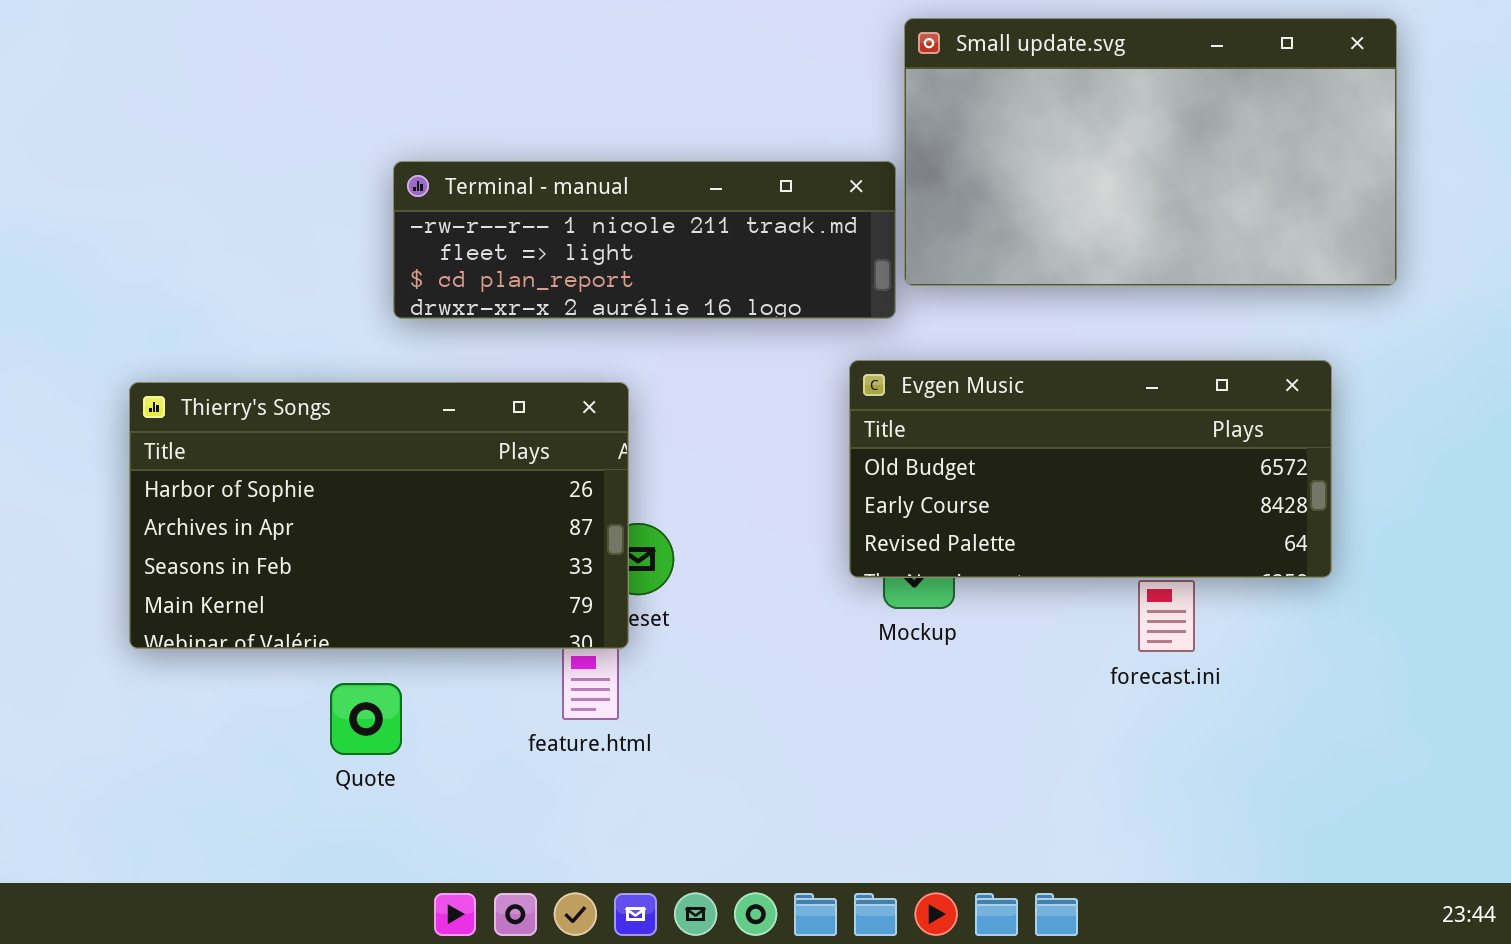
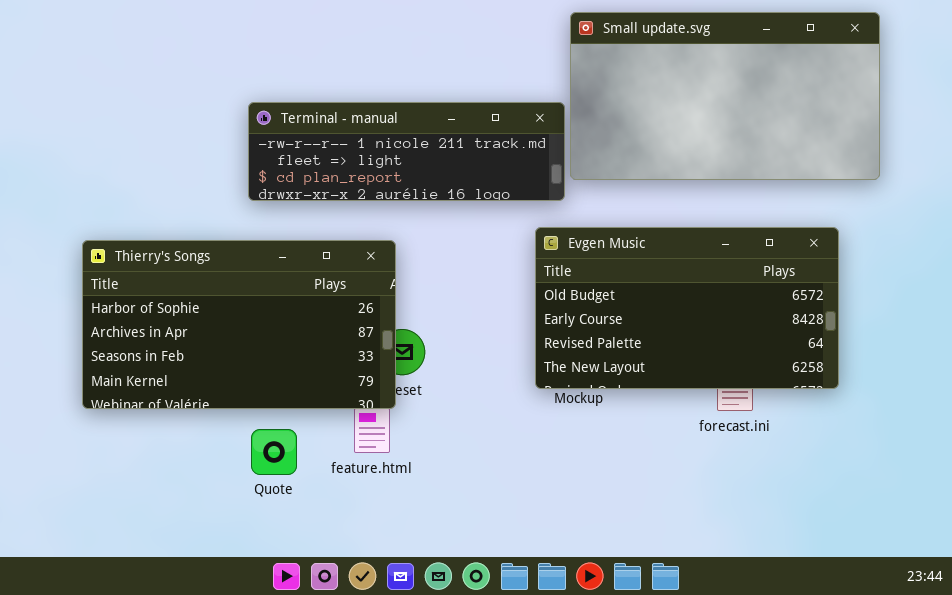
Evgen Music: [849,360,1332,578] -> [535,227,839,389], resized
Quote: [330,683,402,755] -> [251,429,297,475], moved

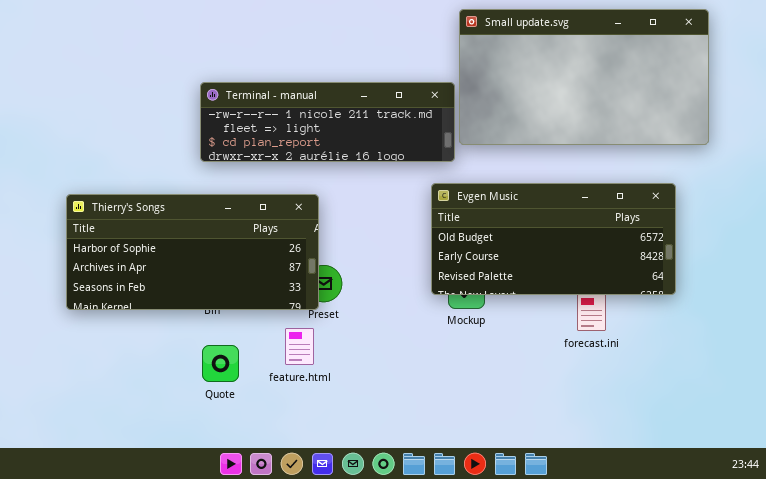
Evgen Music: [535,227,839,389] -> [431,183,676,295], resized
Thierry's Songs: [82,240,396,409] -> [66,194,319,310], resized

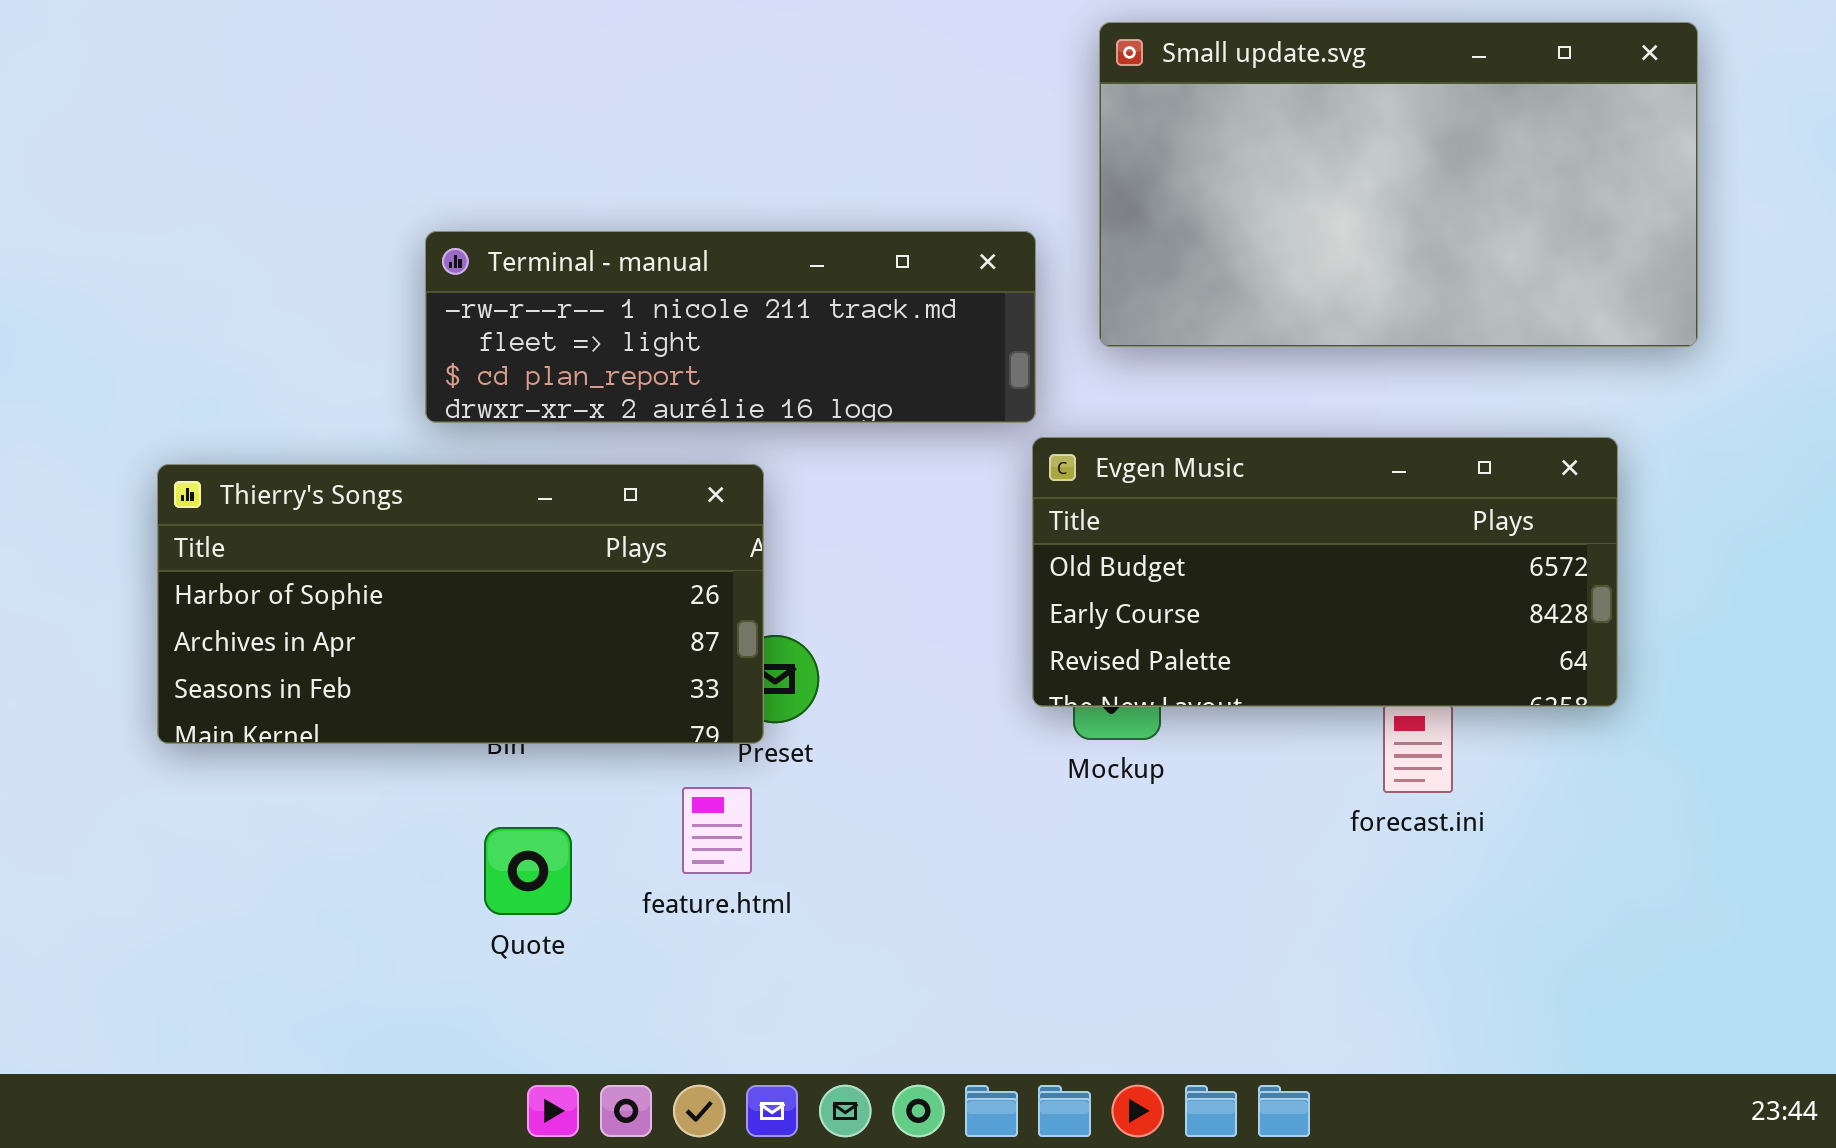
Terminal - manual: [200,82,455,162] -> [425,231,1036,423], moved

